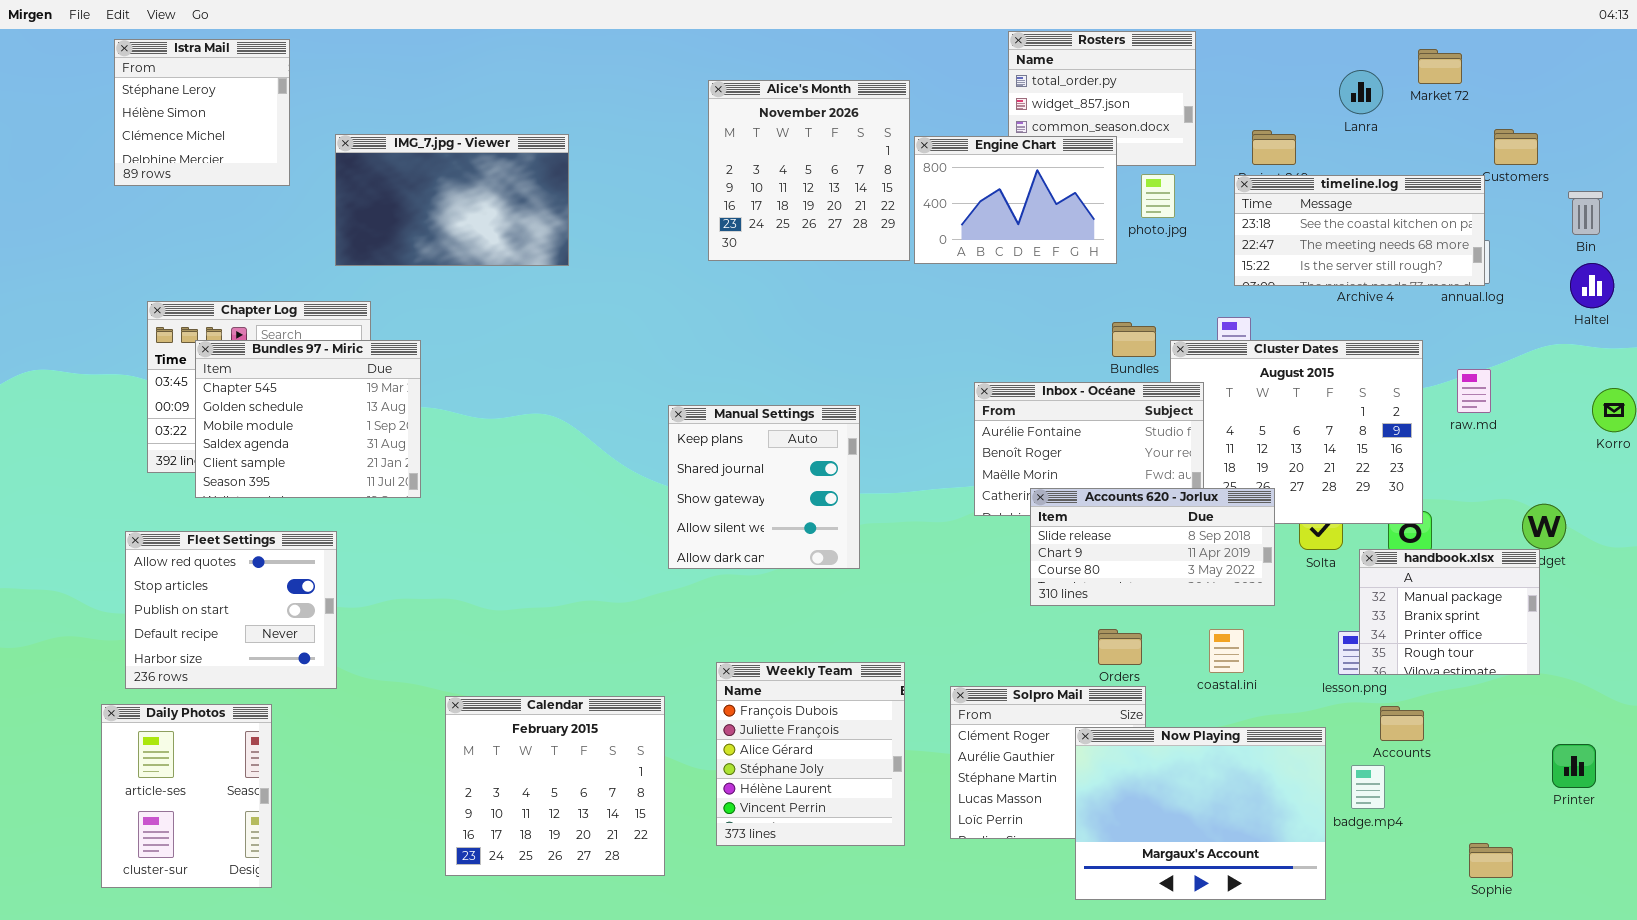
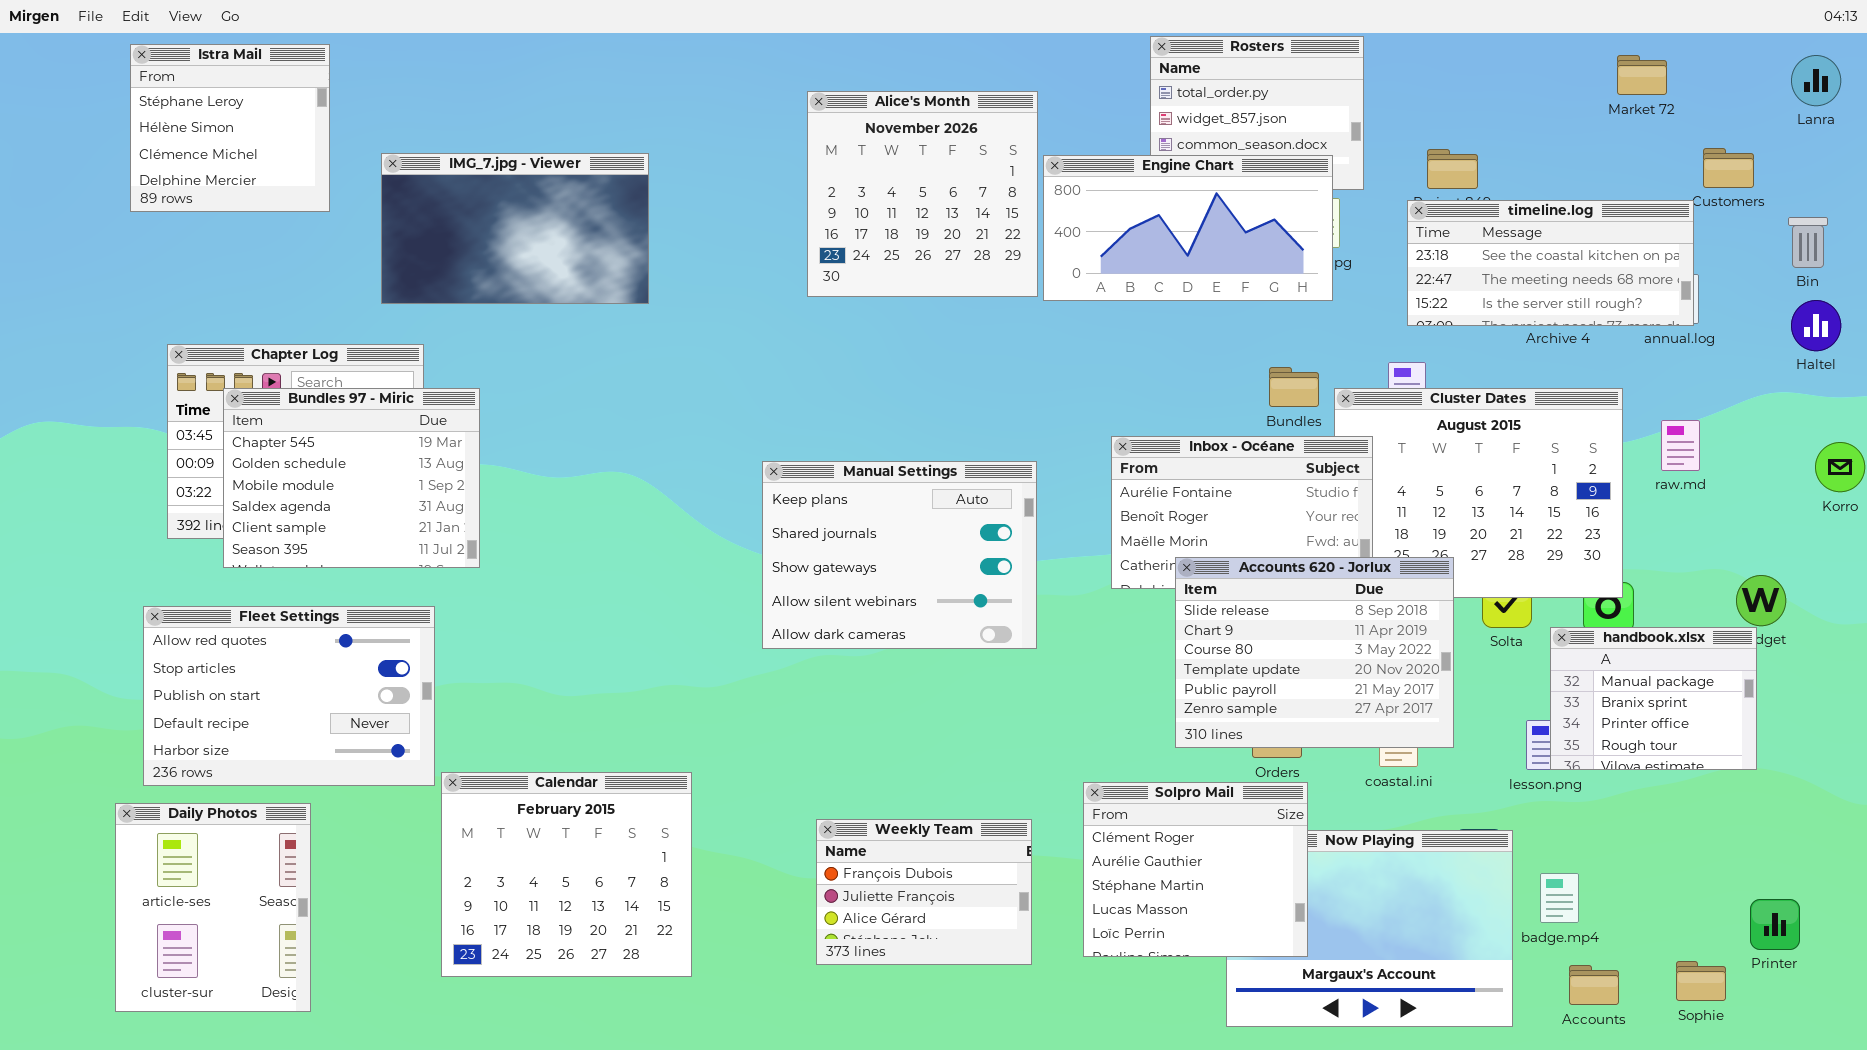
Lanra: [1339,70,1383,114] -> [1791,55,1841,106], moved
Engine Chart: [914,136,1117,264] -> [1043,155,1333,301], resized
Manual Settings: [668,405,860,569] -> [762,461,1037,649], resized
Accounts 620 - Jorlux: [1030,488,1275,606] -> [1175,557,1454,748], resized
Fleet Settings: [125,531,337,689] -> [143,606,435,786], resized
Weekly Team: [716,662,905,846] -> [816,819,1032,965], resized
Solpro Mail: [950,686,1146,839] -> [1083,782,1308,957], raised
Calendar: [445,696,665,876] -> [441,772,692,977], moved
Accounts: [1380,706,1424,741] -> [1569,965,1619,1005], moved
Printer: [1552,744,1596,788] -> [1750,899,1800,950], moved

